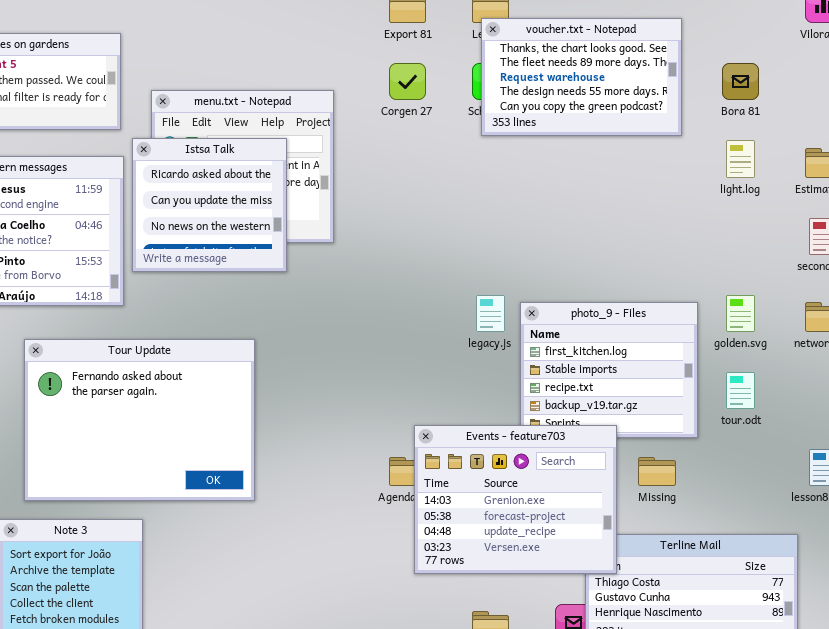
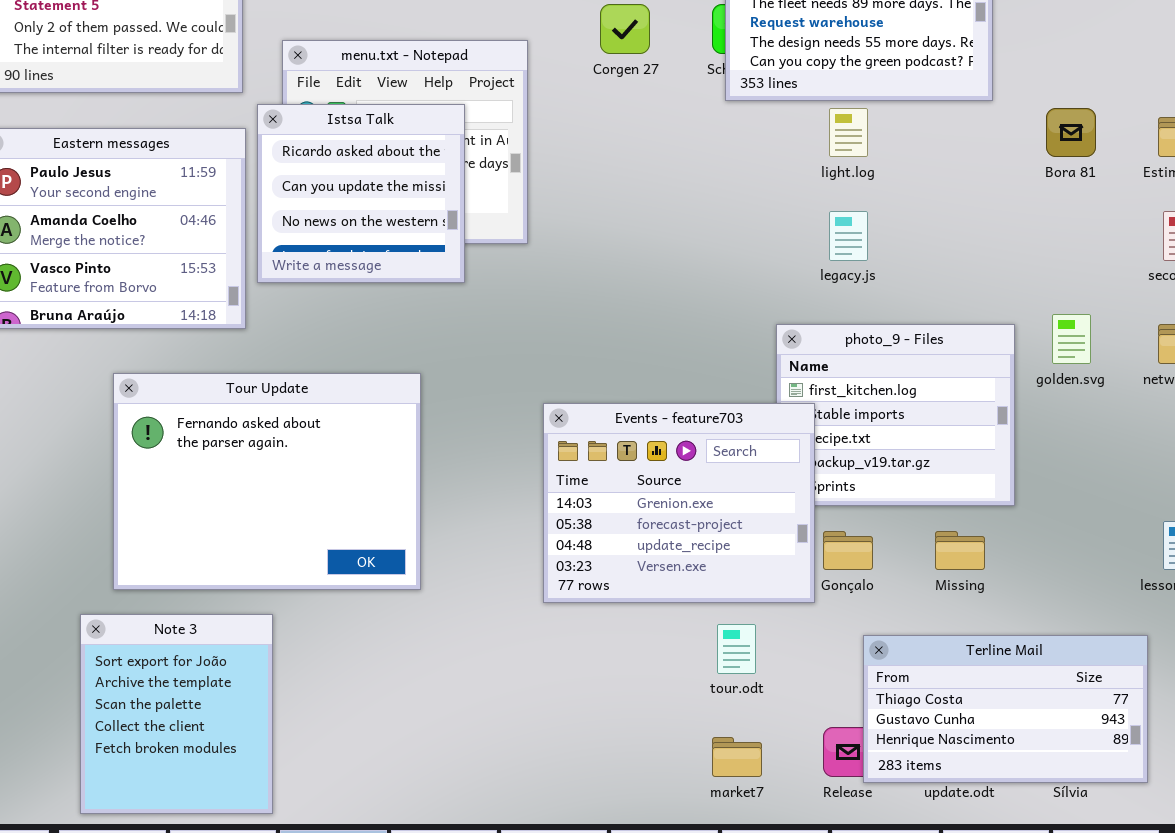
Bora 81: [722,63,759,100] -> [1046,108,1096,157], moved
light.log: [726,140,755,178] -> [829,108,868,157], moved
legacy.js: [476,295,505,332] -> [829,211,868,261], moved
tour.odt: [726,372,755,409] -> [717,624,756,674], moved
Events - feature703: [414,425,617,574] -> [543,403,815,603], moved

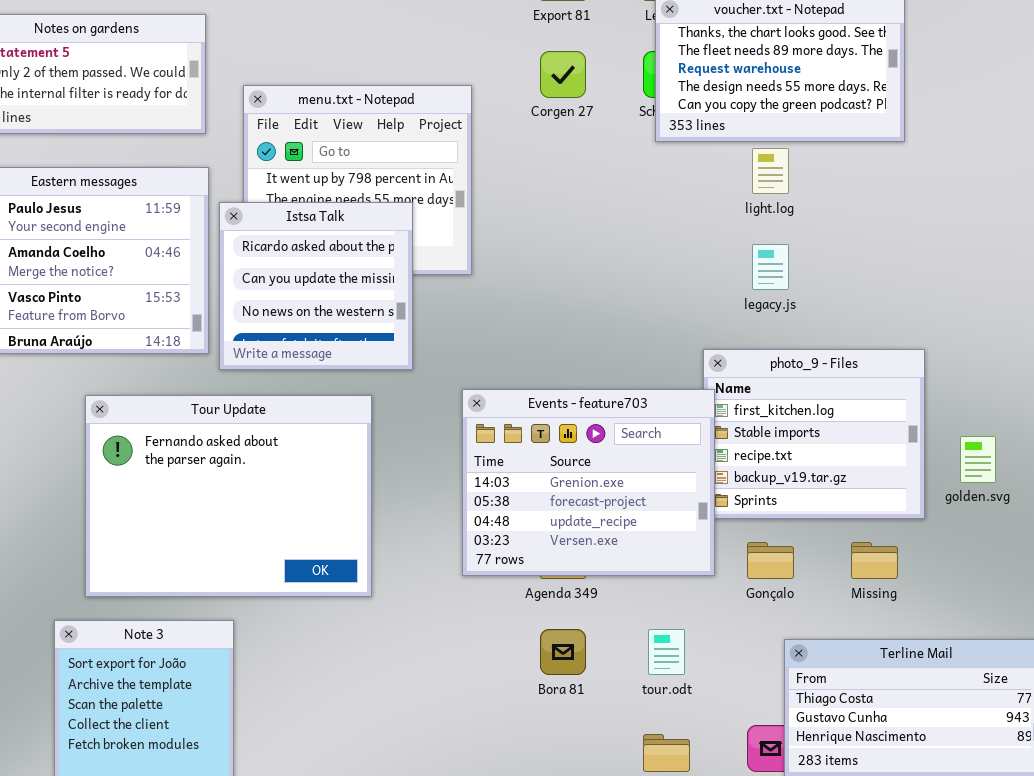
Istsa Talk: [257,104,465,283] -> [219,202,413,370], moved
Bora 81: [1046,108,1096,157] -> [540,629,586,675], moved
golden.svg: [1052,314,1091,364] -> [960,436,996,483], moved
Events - feature703: [543,403,815,603] -> [462,389,715,576], moved

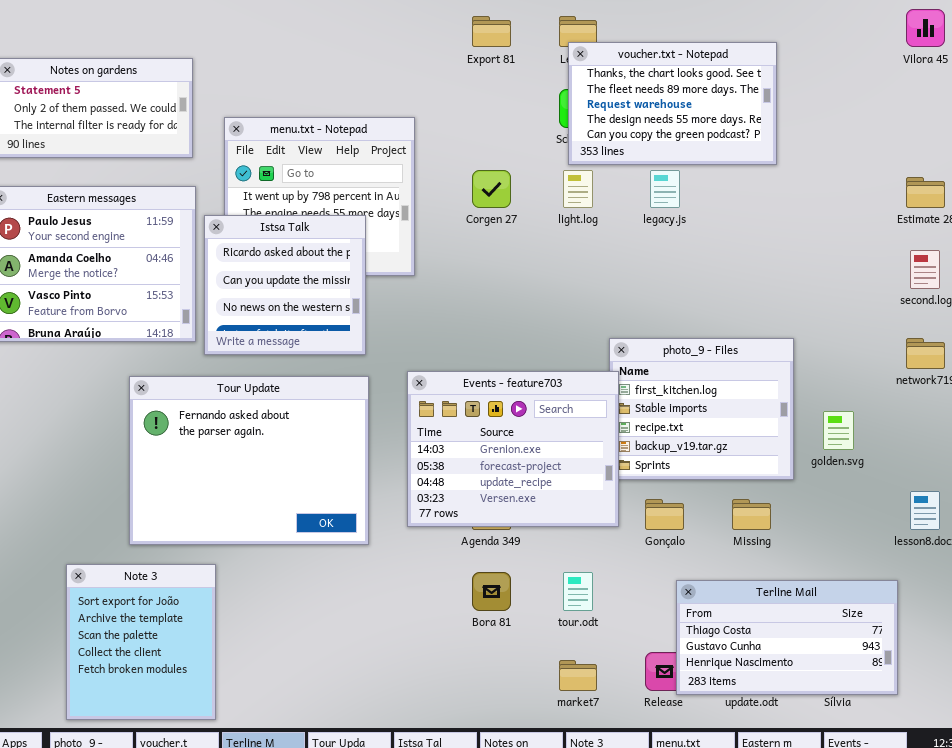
Corgen 27: [540,51,586,98] -> [472,170,511,208], moved
light.log: [752,148,789,194] -> [563,170,593,208], moved
legacy.js: [752,244,789,290] -> [650,170,680,208], moved
Tour Update: [85,395,372,597] -> [129,376,369,545], moved

